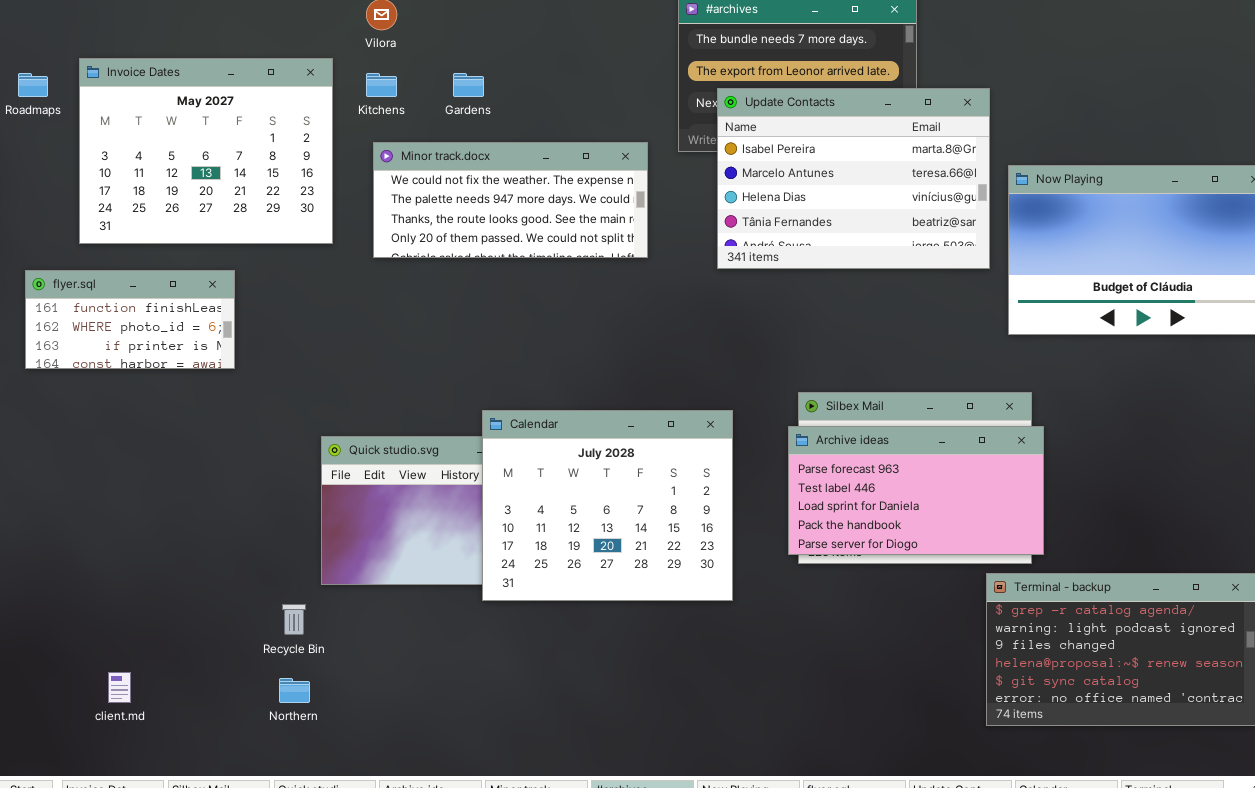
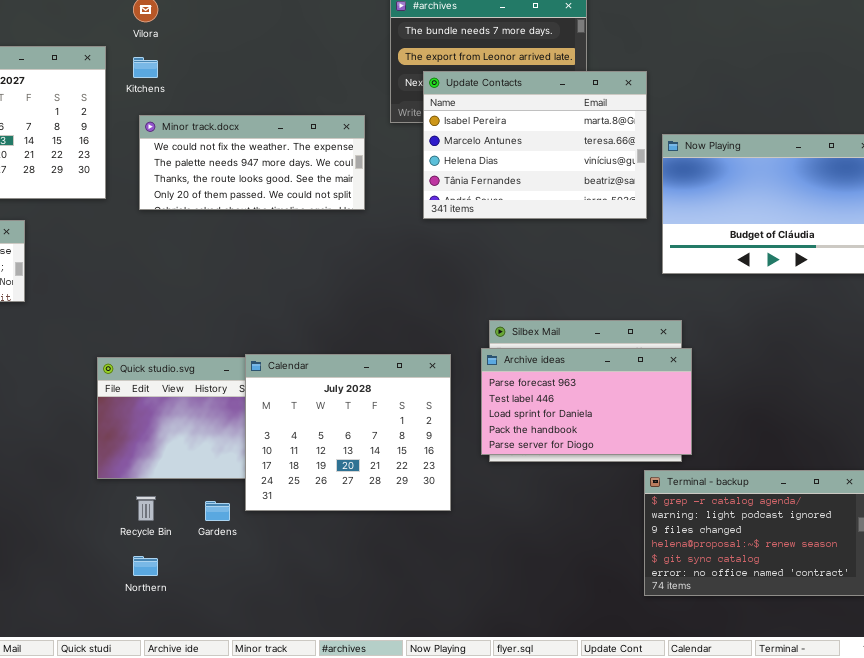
Gardens: [453,73,484,97] -> [205,501,230,521], moved
Calendar: [482,410,733,601] -> [245,354,451,511], moved
Recycle Bin: [282,604,306,635] -> [136,496,156,521], moved
Northern: [279,678,310,703] -> [133,556,158,576], moved

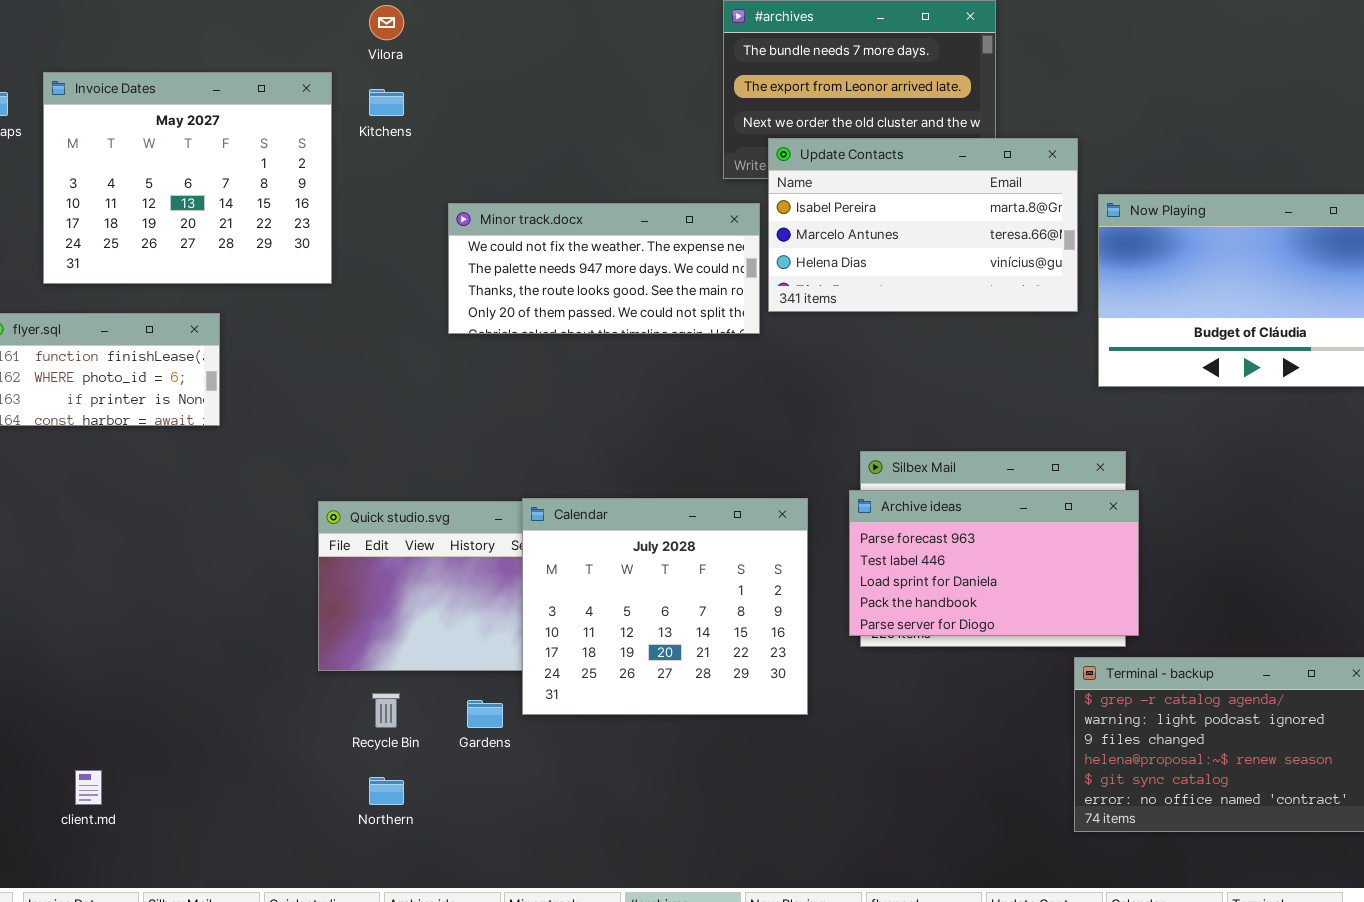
Update Contacts: [423,71,647,219] -> [768,138,1078,312], resized
Minor track.docx: [139,115,365,210] -> [448,203,760,334], moved

